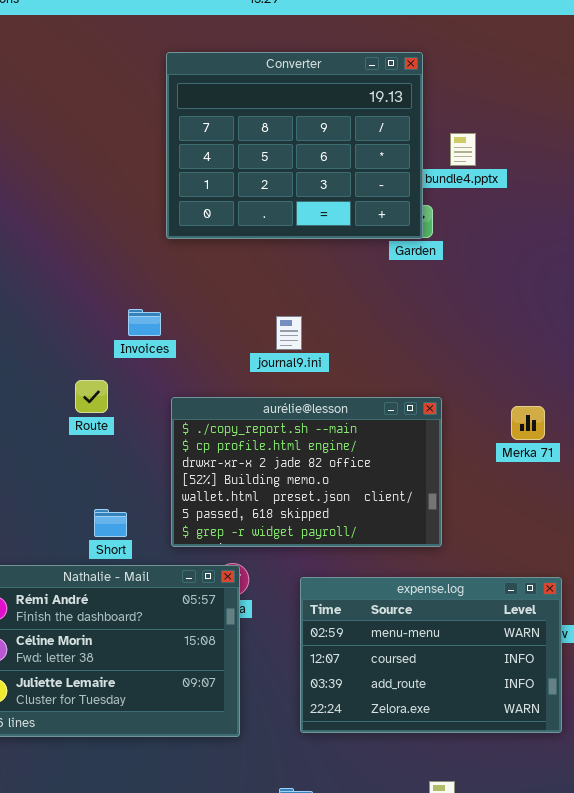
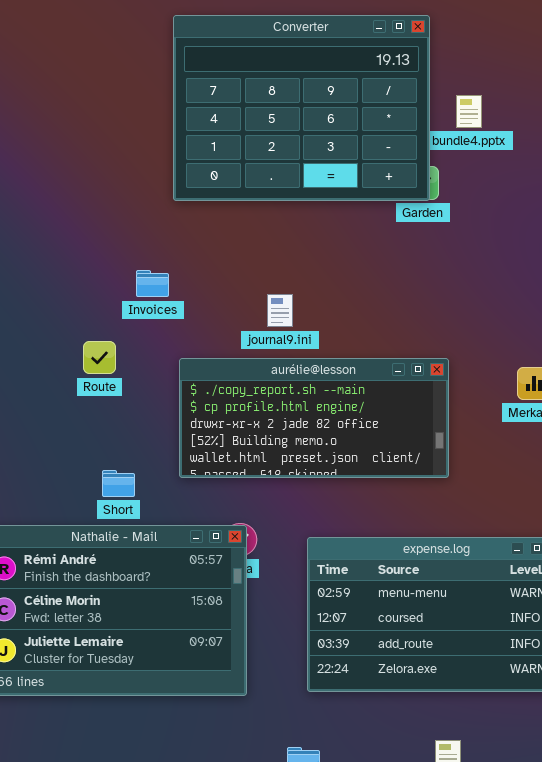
journal9.ini: [276,316,302,350] -> [267,294,293,327], moved
aurélie@lesson: [171,397,442,547] -> [179,358,449,478], resized

